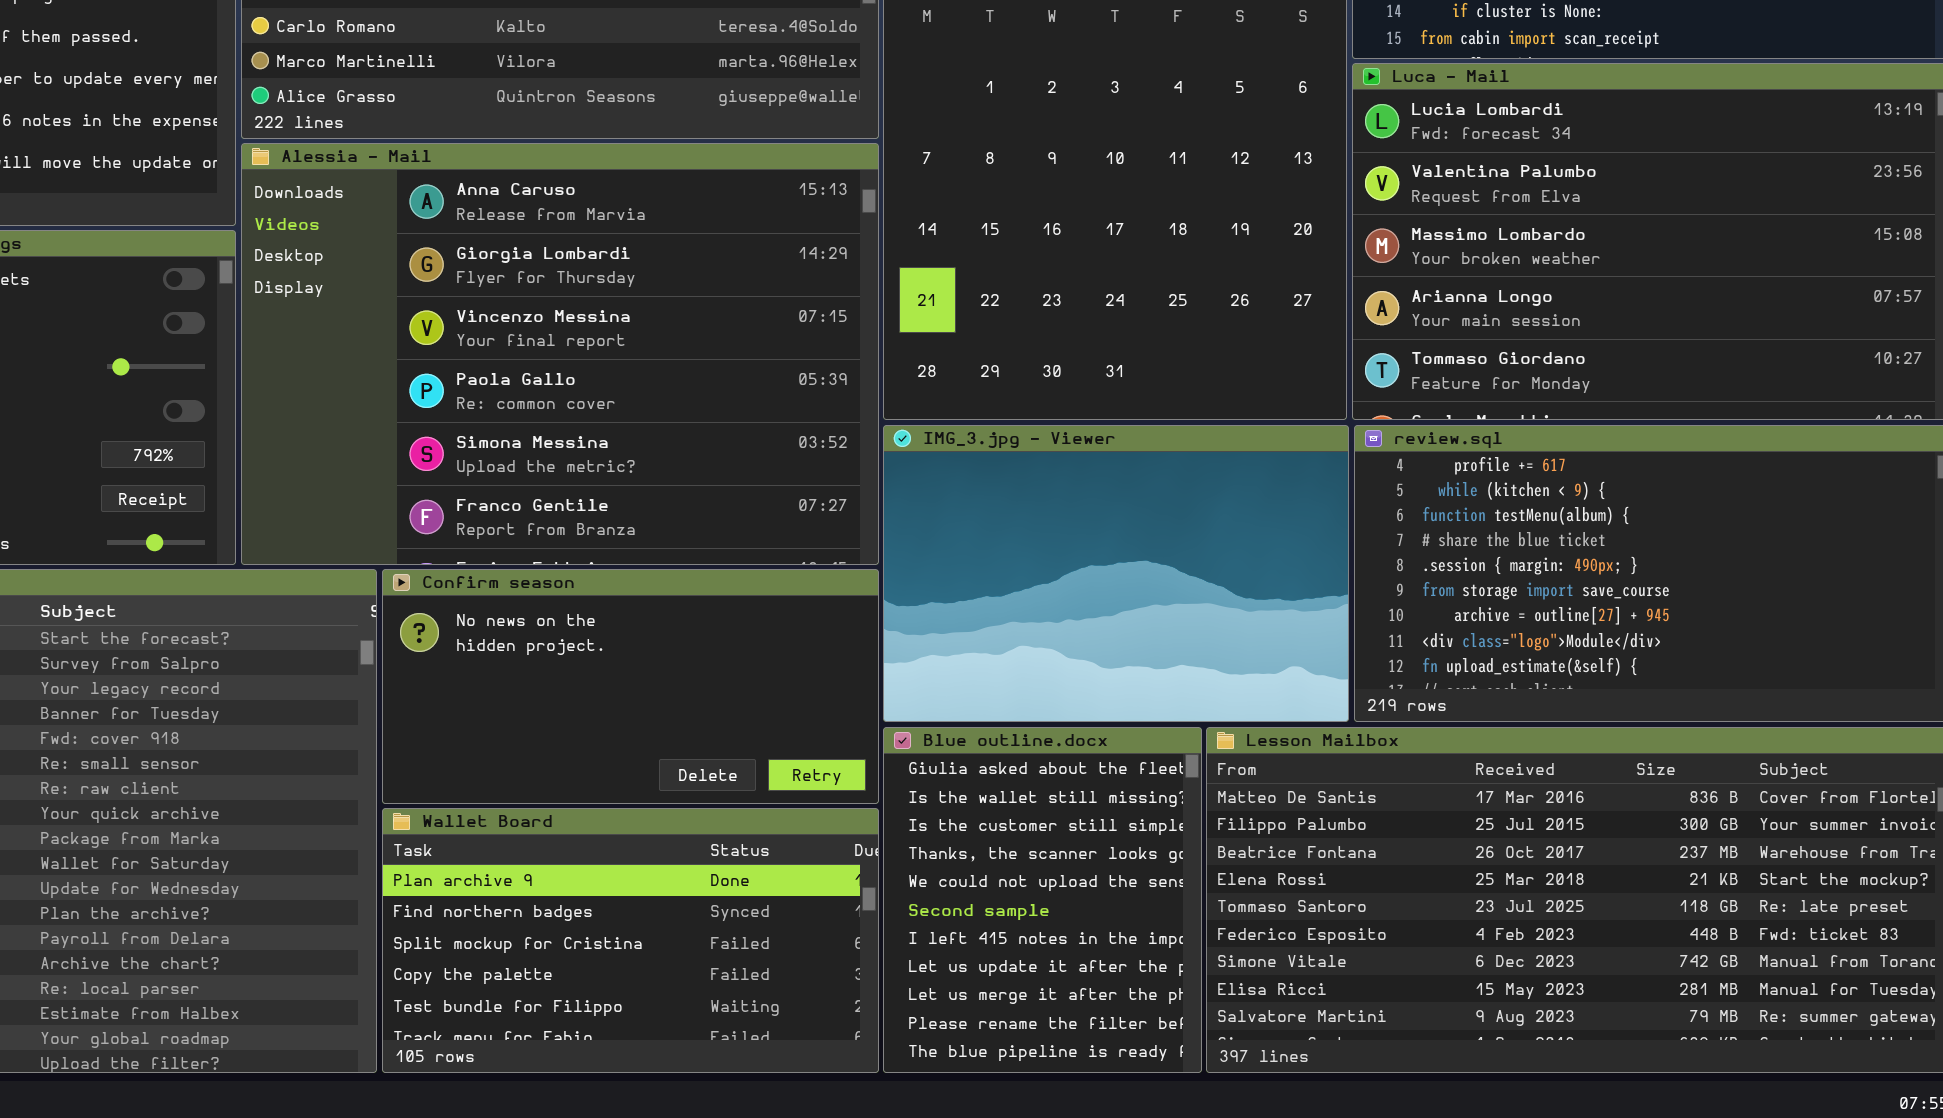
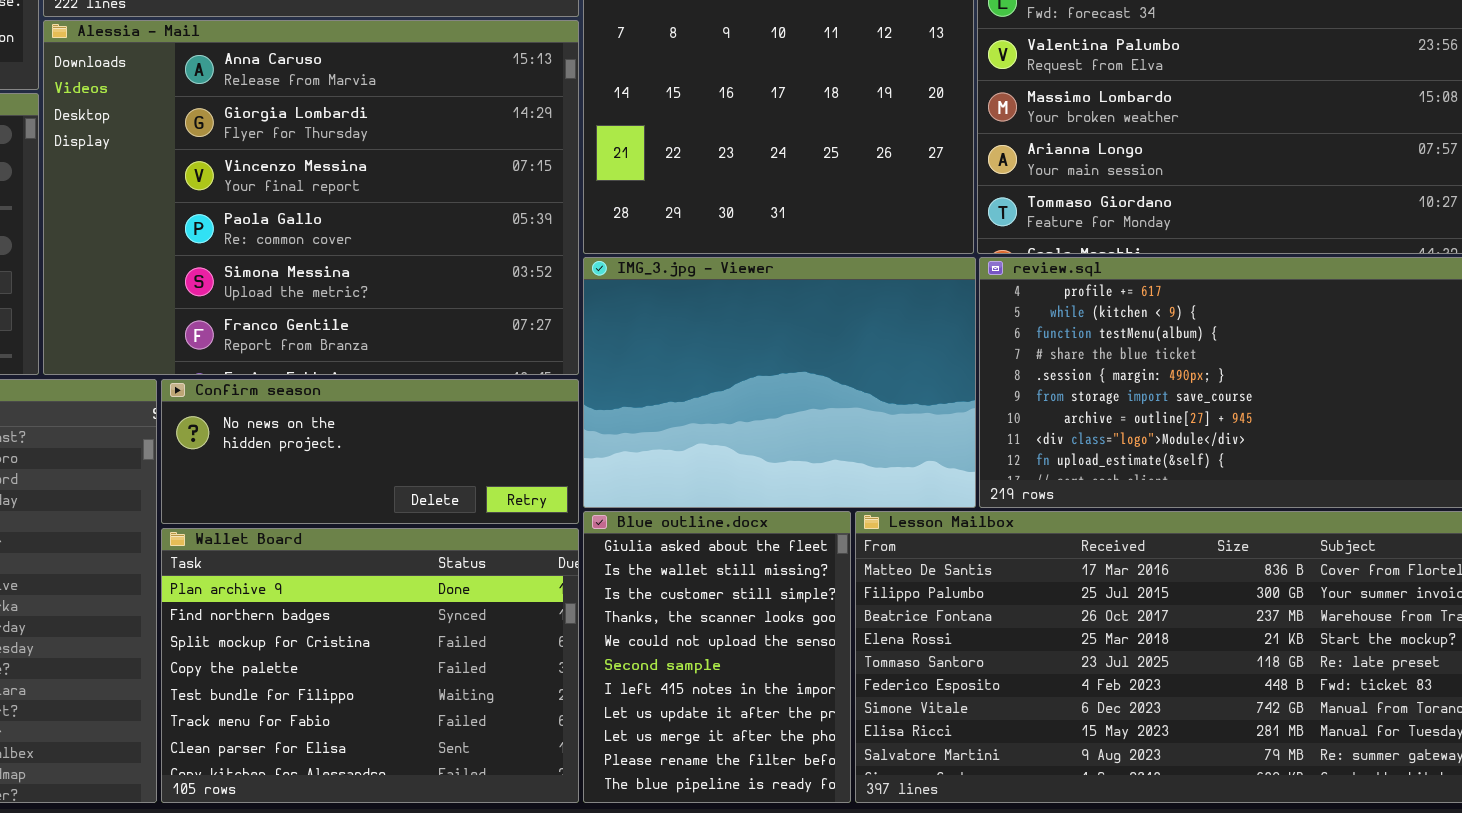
Confirm season: [382,569,879,804] -> [161,379,579,524], resized
Wallet Board: [382,808,879,1073] -> [161,528,579,803], resized

